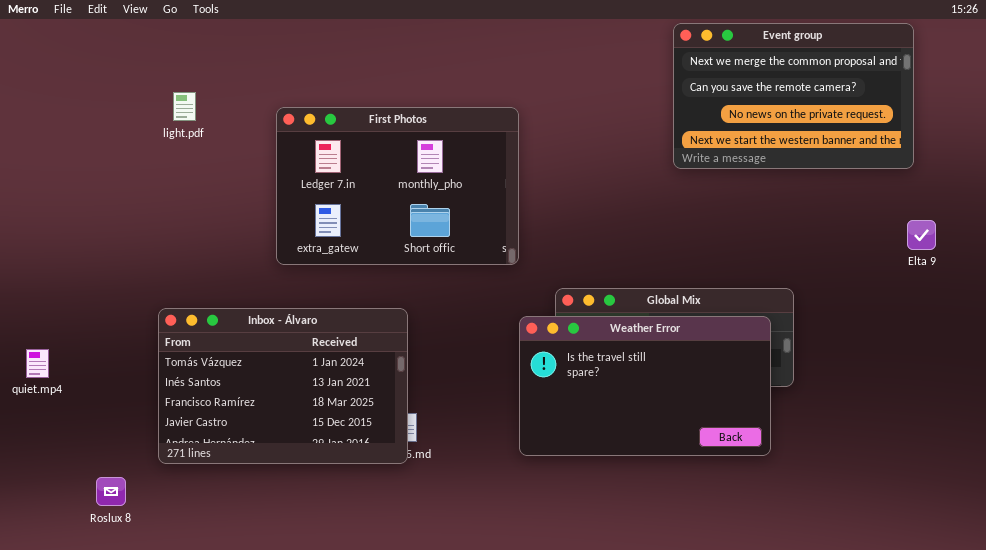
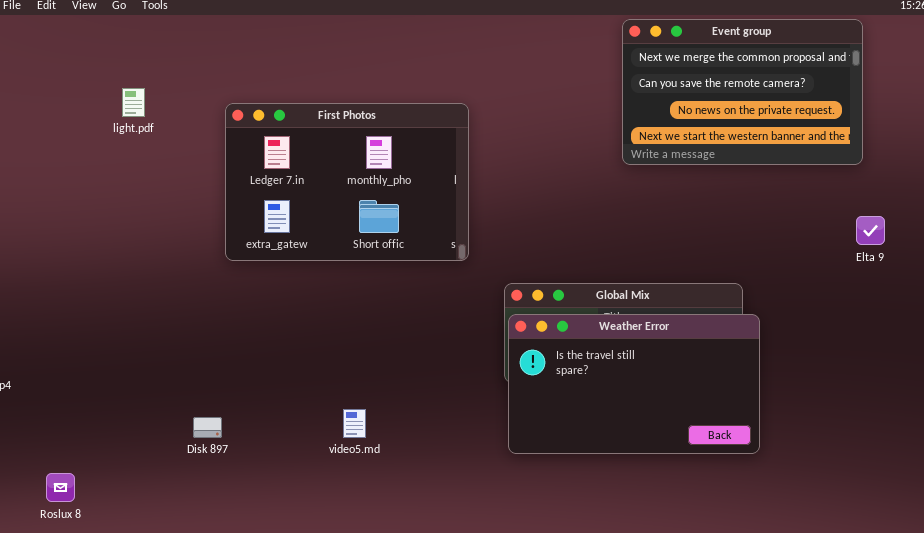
Inbox - Álvaro: [158,308,408,464] -> none, closed
Weather Error: [519,316,771,456] -> [508,314,760,454], moved

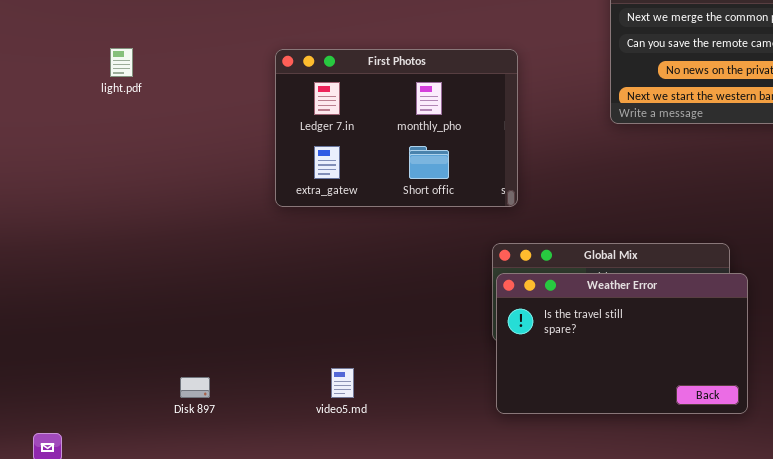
First Photos: [225,103,469,261] -> [275,49,518,207], moved

